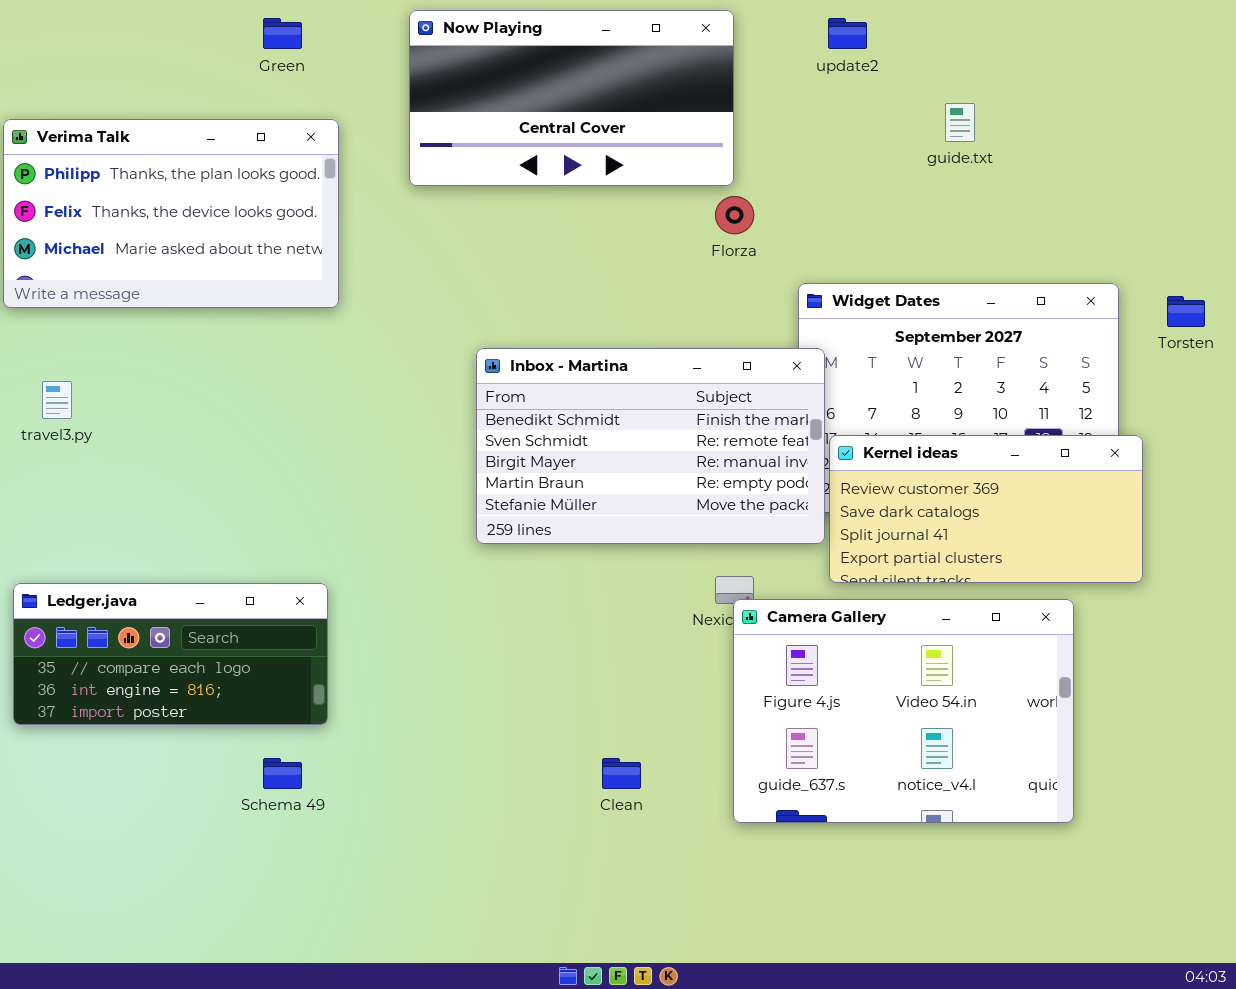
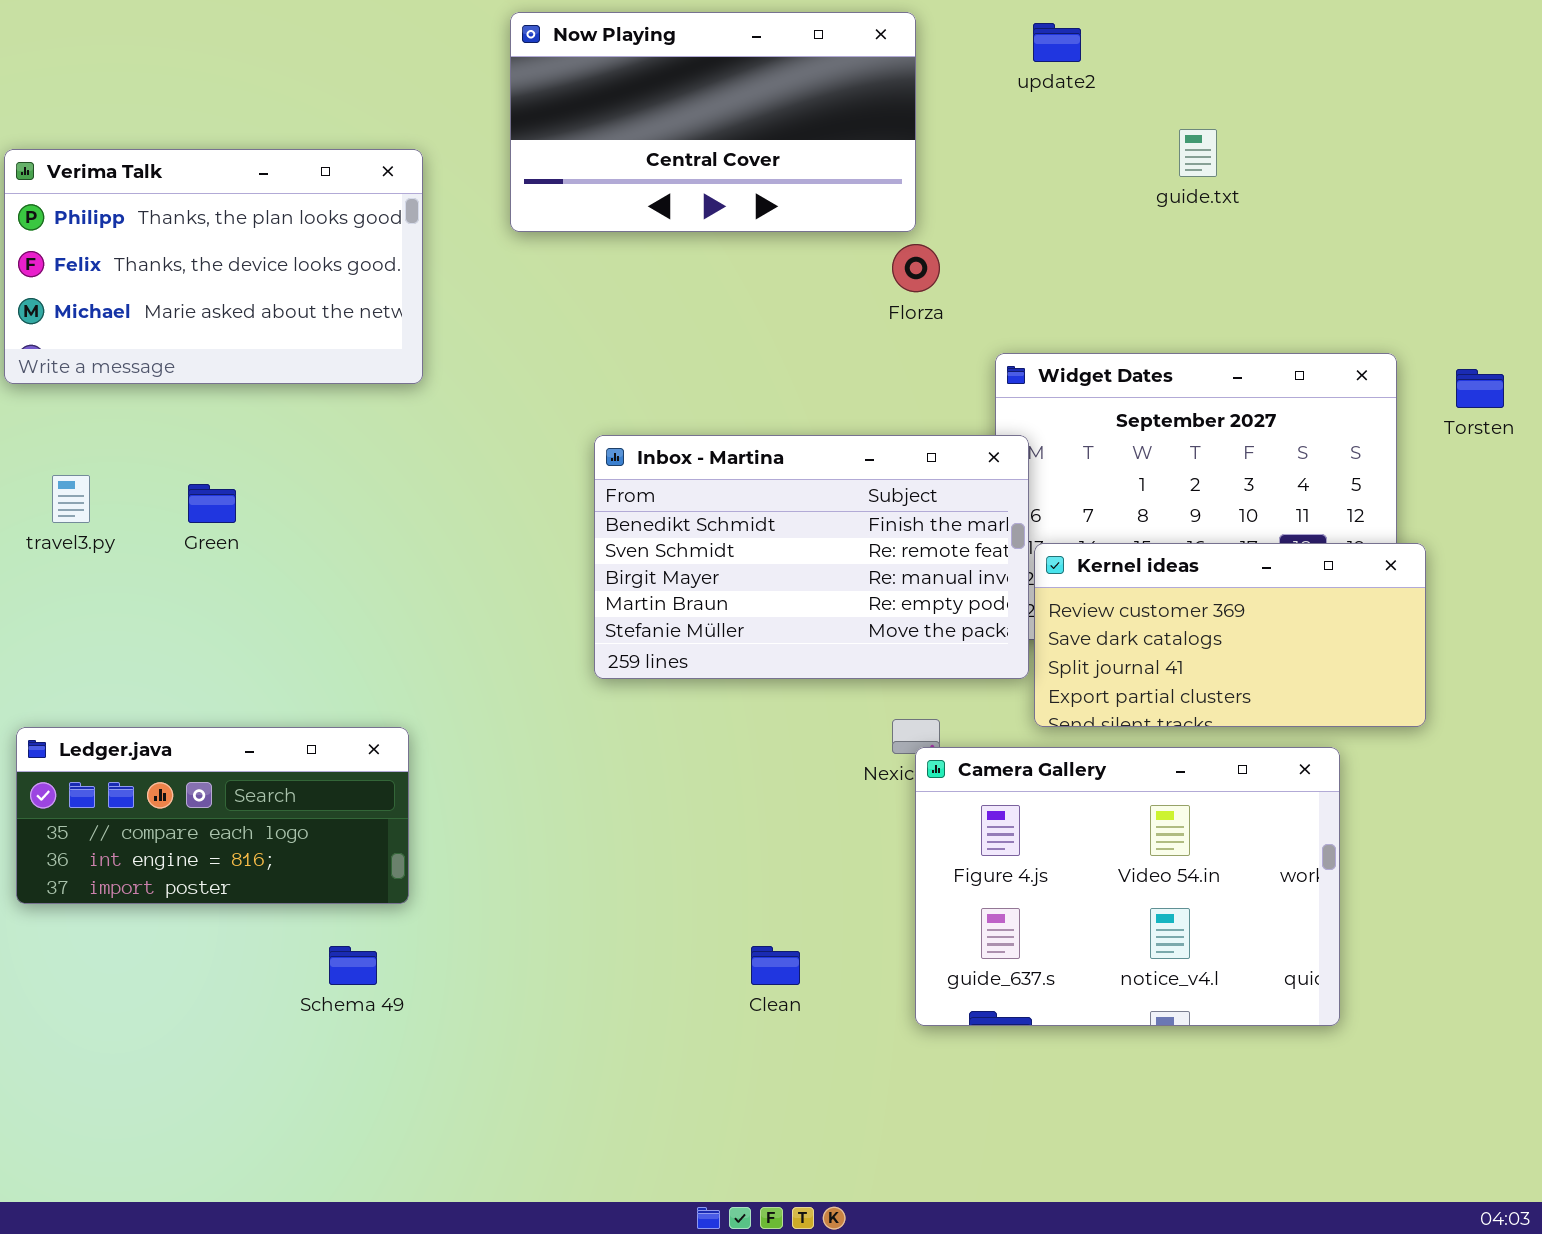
Green: [263,18,302,49] -> [188,484,236,523], moved

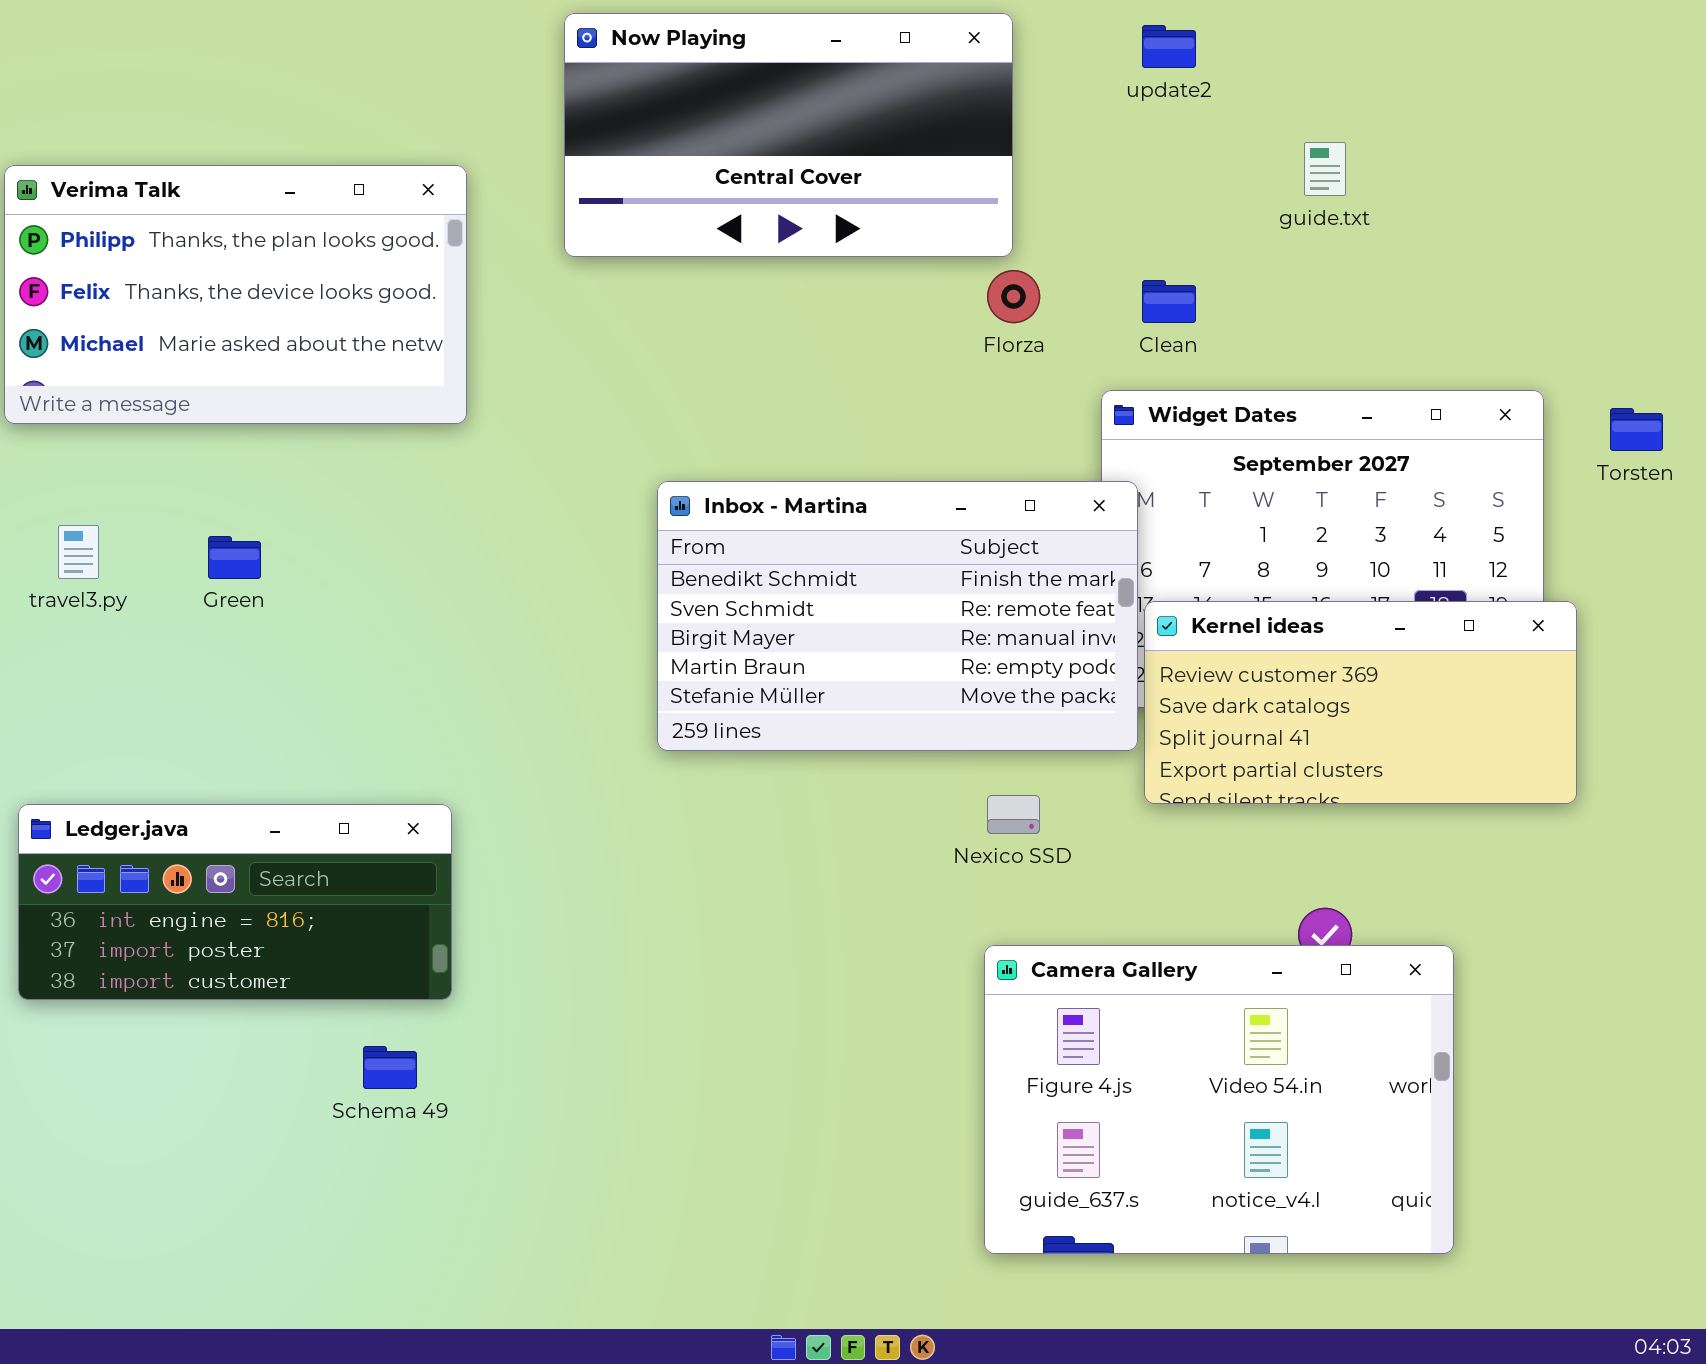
Ledger.java: [16,727,409,904] -> [18,804,452,1000], scrolled down 1 row
Camera Gallery: [915,747,1340,1026] -> [984,945,1454,1254], moved
Clean: [751,946,800,985] -> [1142,280,1196,323], moved

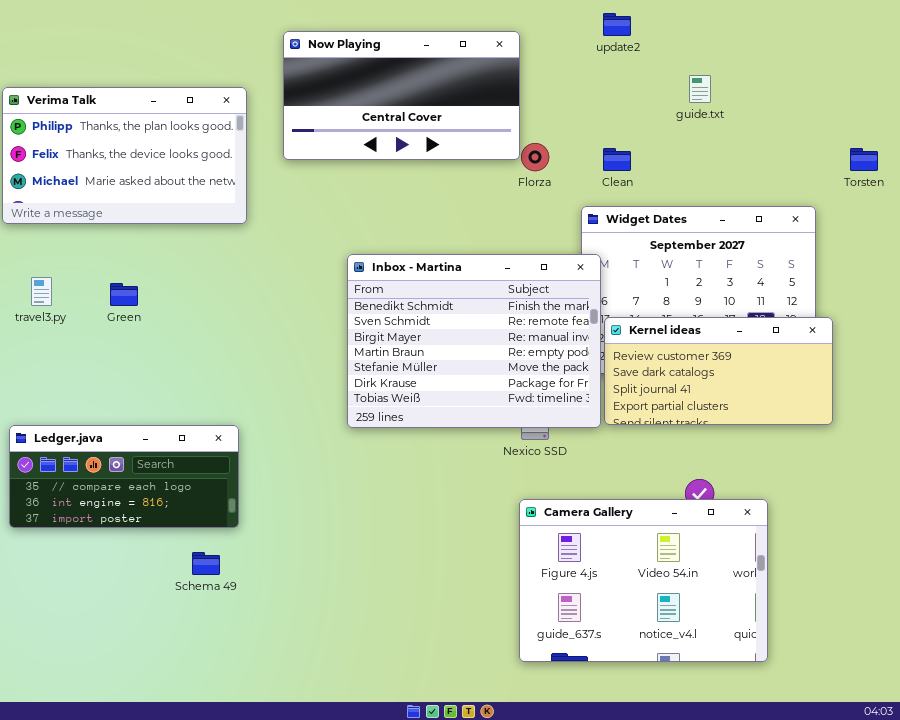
Now Playing: [564,13,1013,257] -> [283,31,520,160], moved
Torsten: [1610,408,1663,451] -> [850,148,878,171], moved
Inbox - Martina: [657,481,1138,751] -> [347,254,601,428], resized
Ledger.java: [18,804,452,1000] -> [9,425,239,528], scrolled up 1 row

